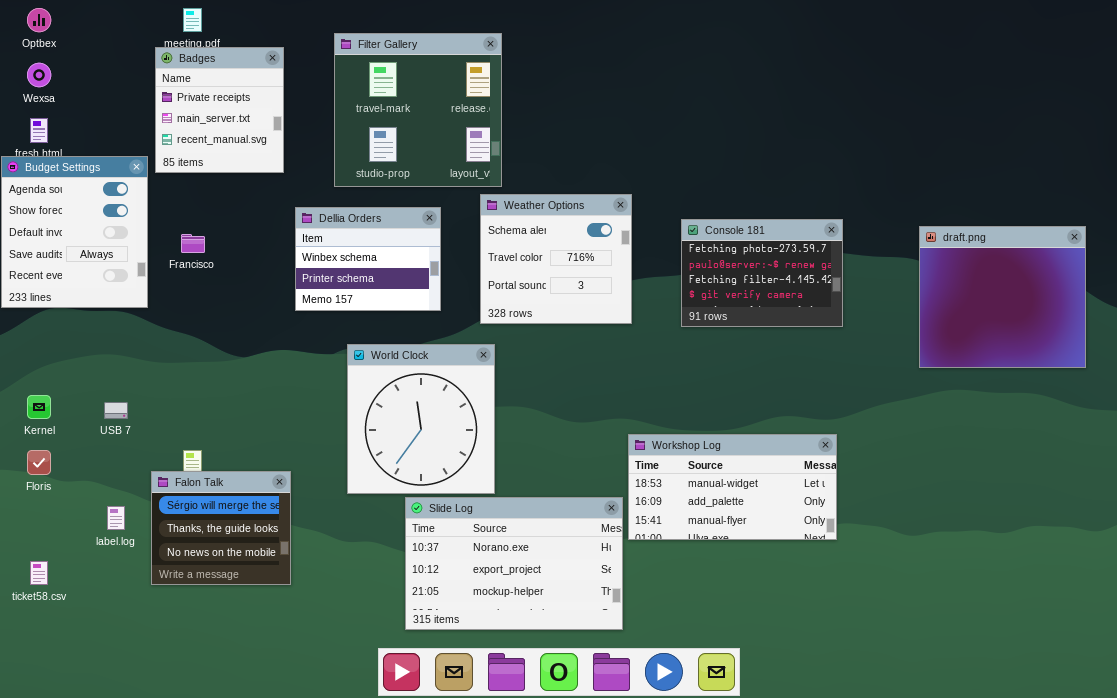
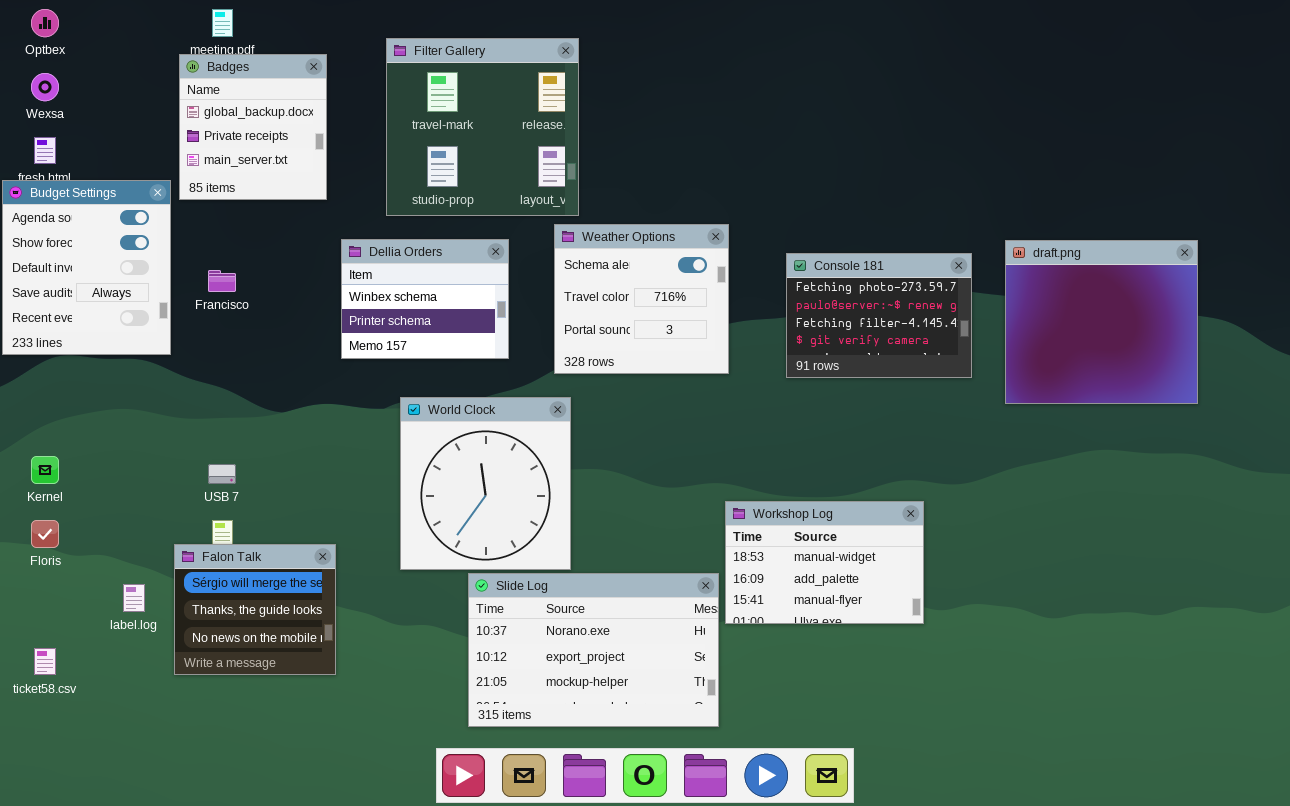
Badges: [155,47,284,173] -> [179,54,327,200], scrolled up 1 row
draft.png: [919,226,1086,368] -> [1005,240,1198,404], moved
USB 7: [104,402,128,419] -> [208,464,236,484], moved
Workshop Log: [628,434,837,540] -> [725,501,924,624], resized

